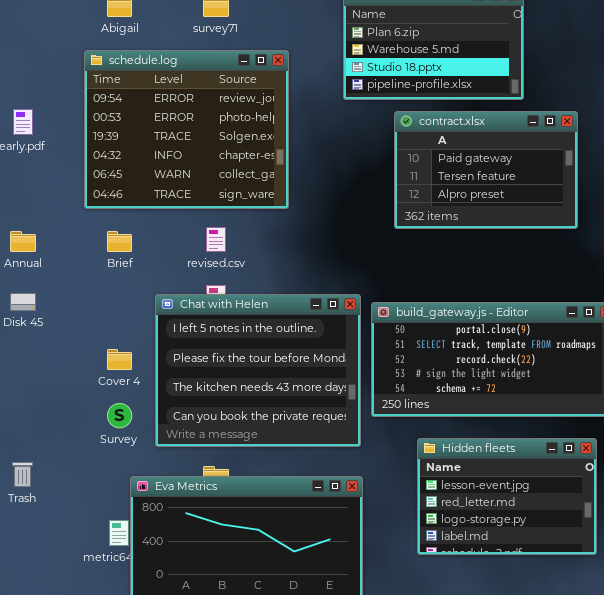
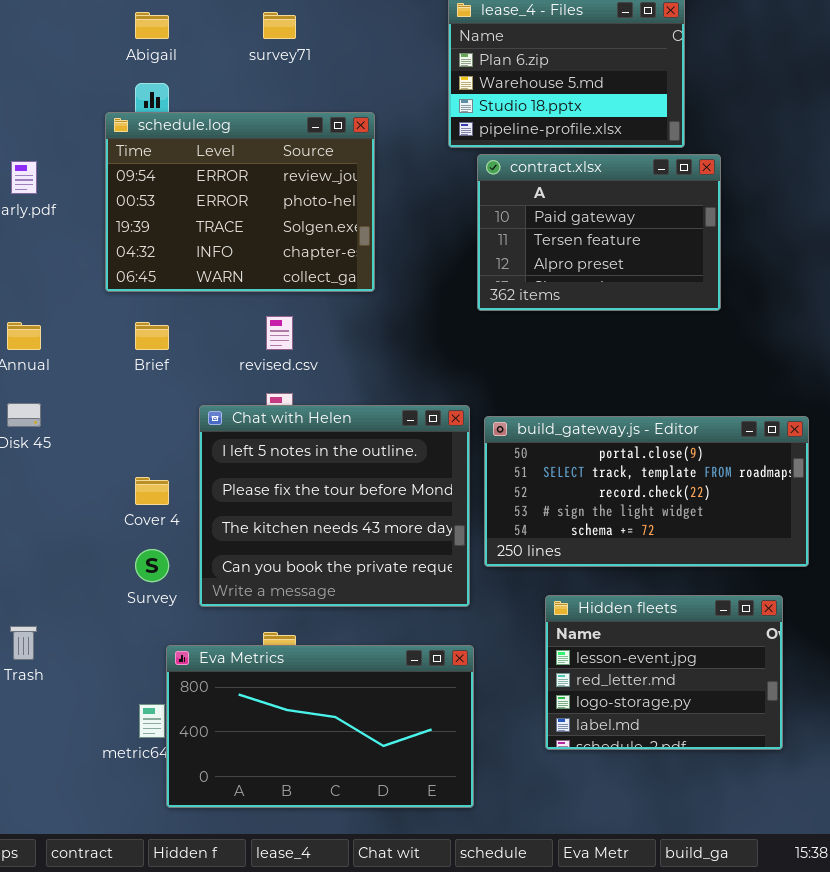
schedule.log: [84,50,289,209] -> [105,112,375,292], resized
contract.xlsx: [394,111,578,229] -> [477,154,721,311], moved

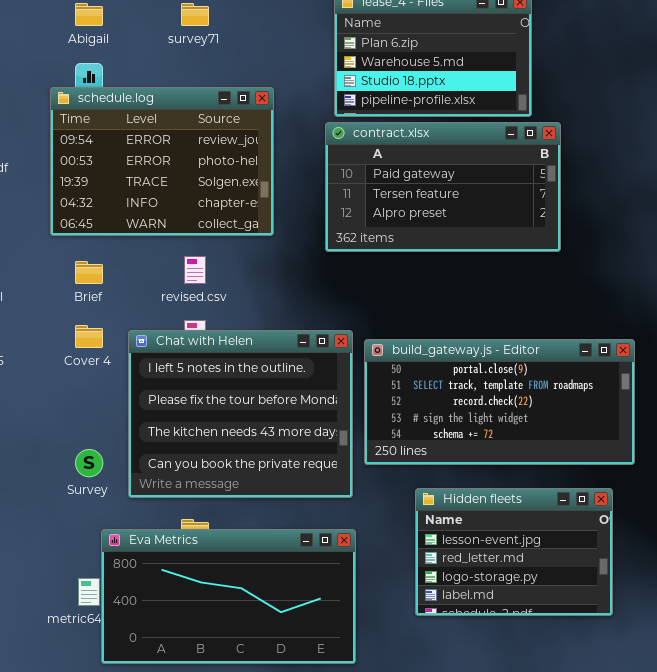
contract.xlsx: [477,154,721,311] -> [325,122,561,252], resized
Cover 4: [135,477,169,505] -> [75,325,103,348], moved

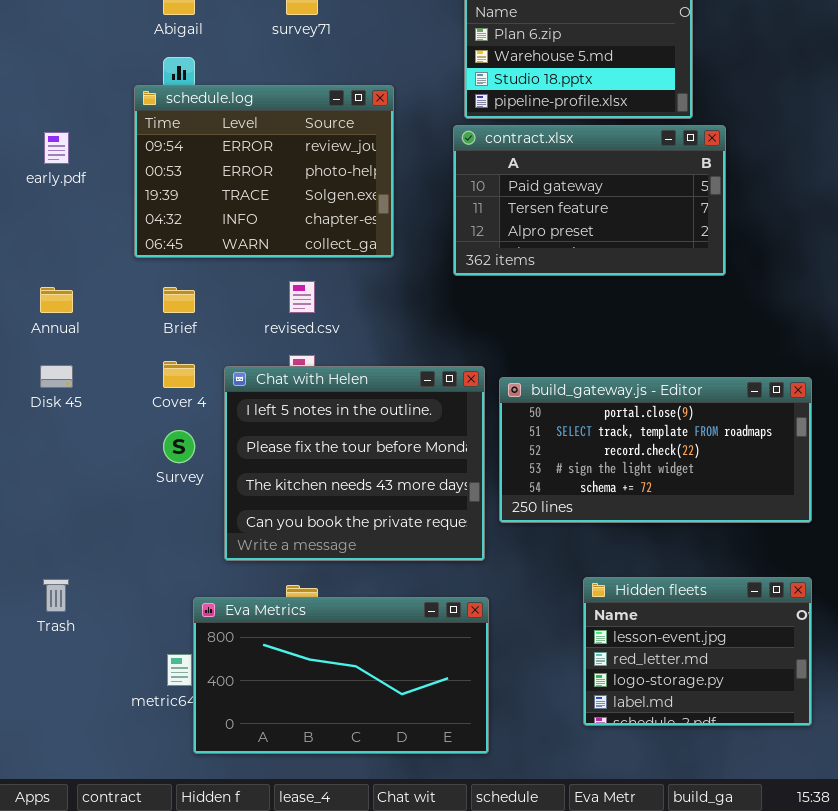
Survey: [75,449,103,477] -> [163,430,195,463], moved
Hidden fleets: [415,488,613,616] -> [583,577,812,726], moved

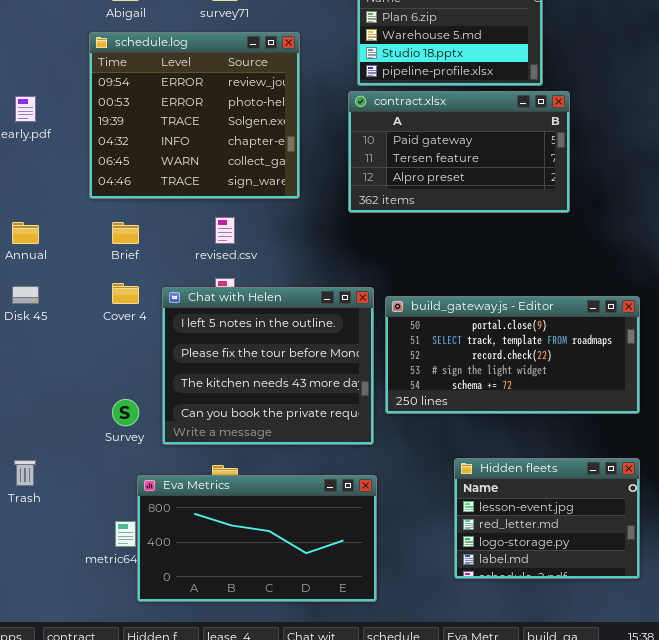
schedule.log: [134,85,394,258] -> [89,32,300,199], resized
Survey: [163,430,195,463] -> [112,399,139,426], moved

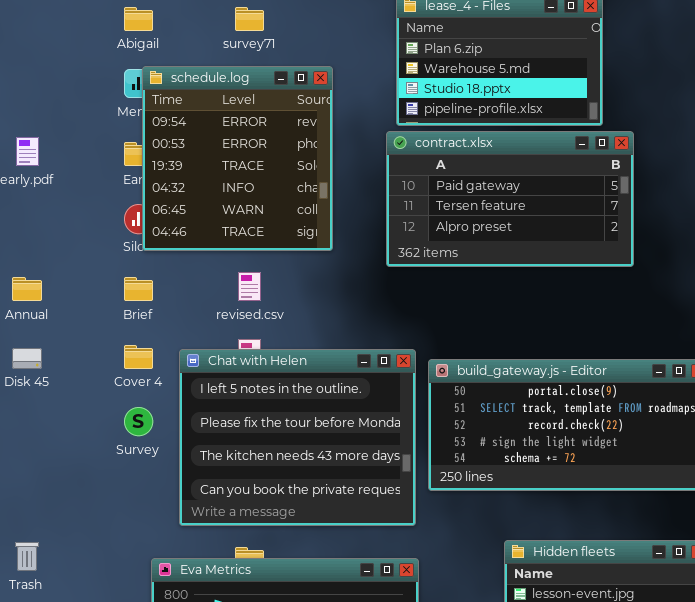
schedule.log: [89,32,300,199] -> [142,66,333,251], resized
Survey: [112,399,139,426] -> [124,407,153,436], moved

